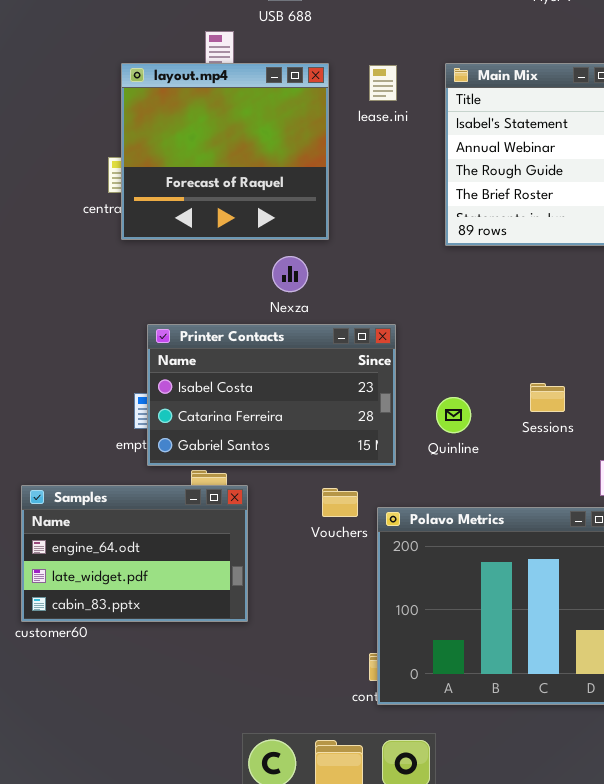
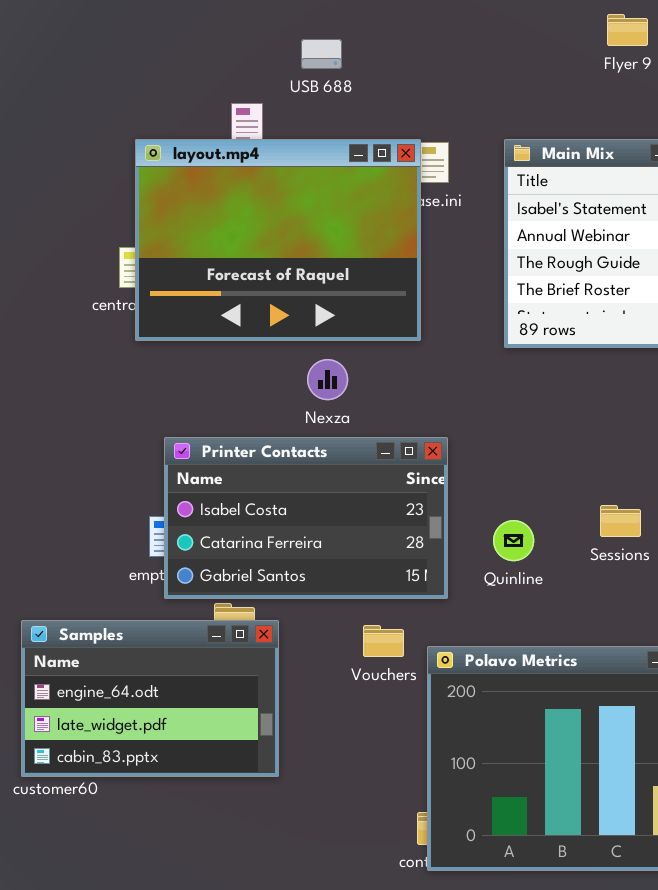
layout.mp4: [121,63,329,240] -> [135,139,421,341], resized

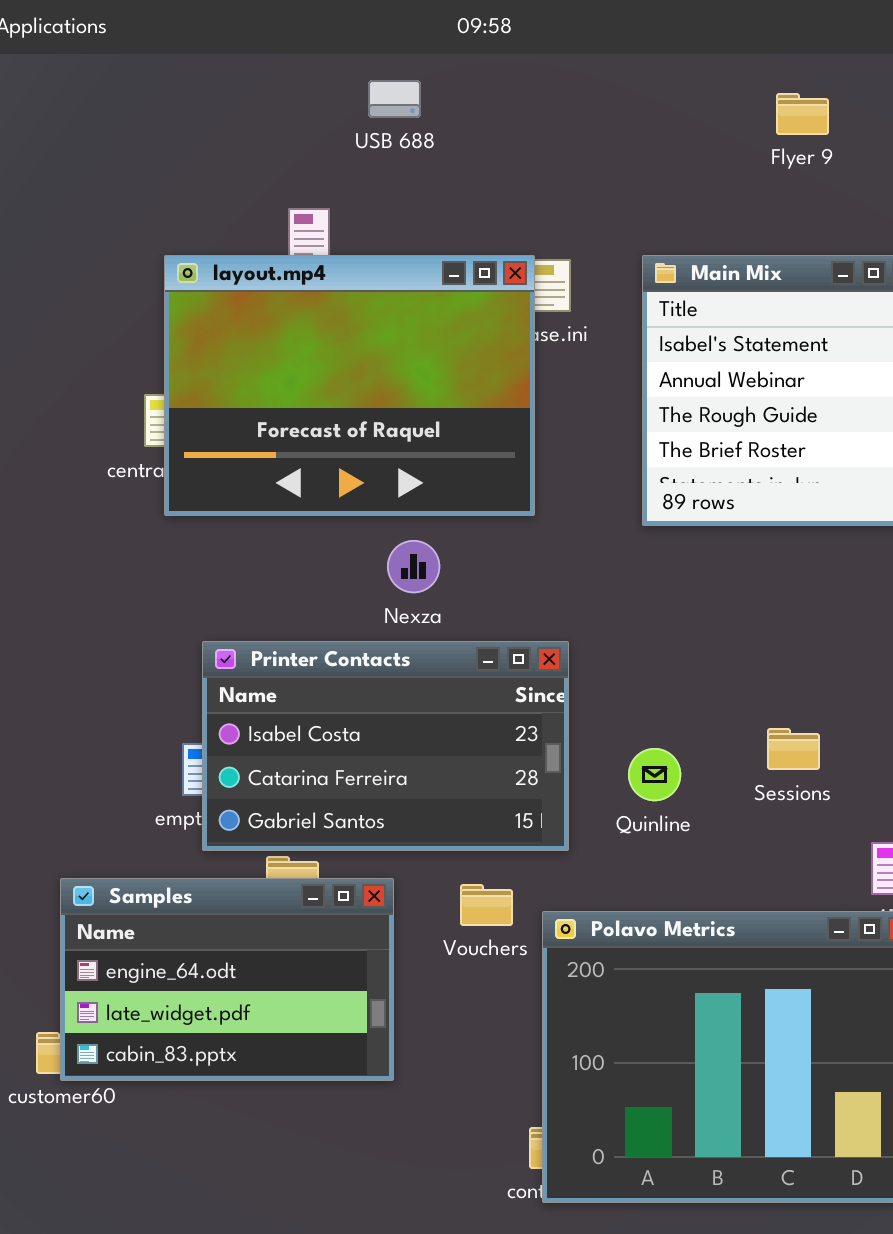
USB 688: [301,39,342,69] -> [368,80,421,118], moved
Samples: [21,620,279,777] -> [60,878,394,1081], moved

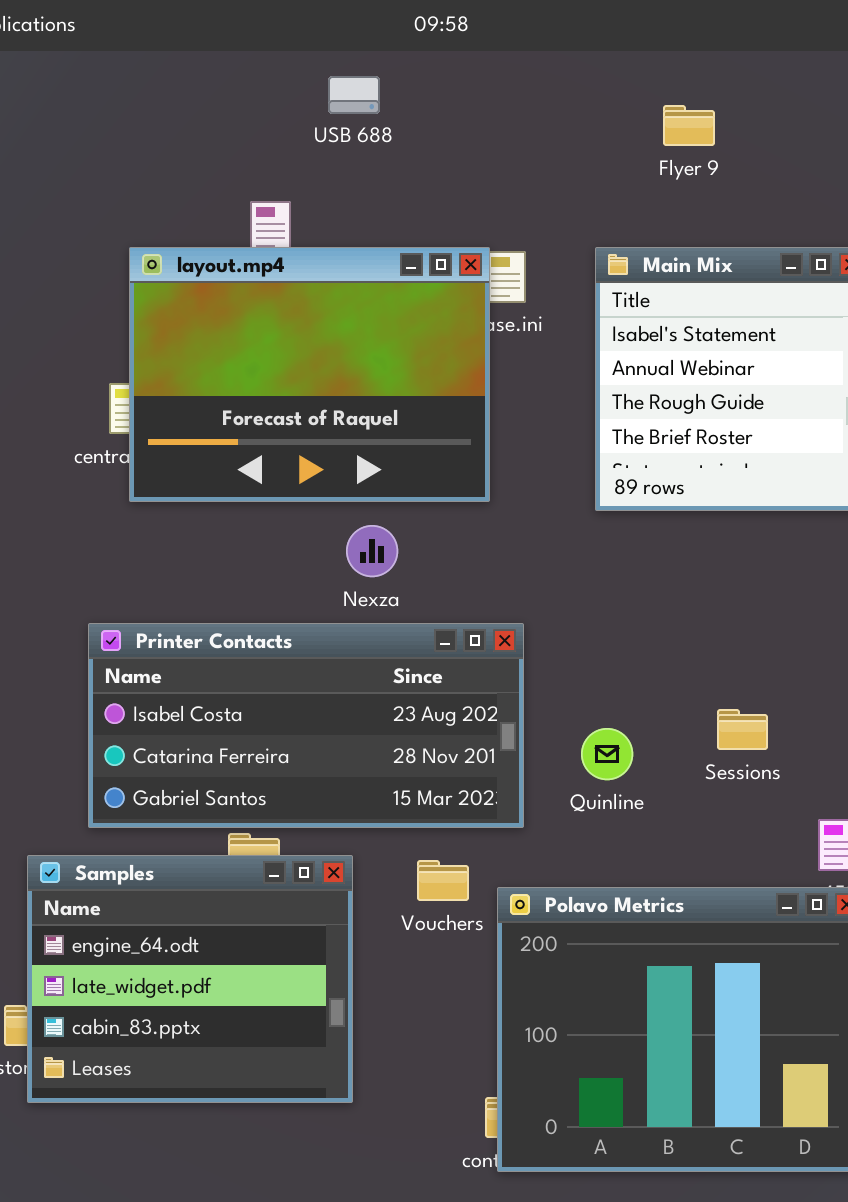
Flyer 9: [776,93,829,135] -> [663,105,715,146], moved
Printer Contacts: [202,641,569,851] -> [88,623,524,828], resized
Samples: [60,878,394,1081] -> [27,855,353,1103], resized

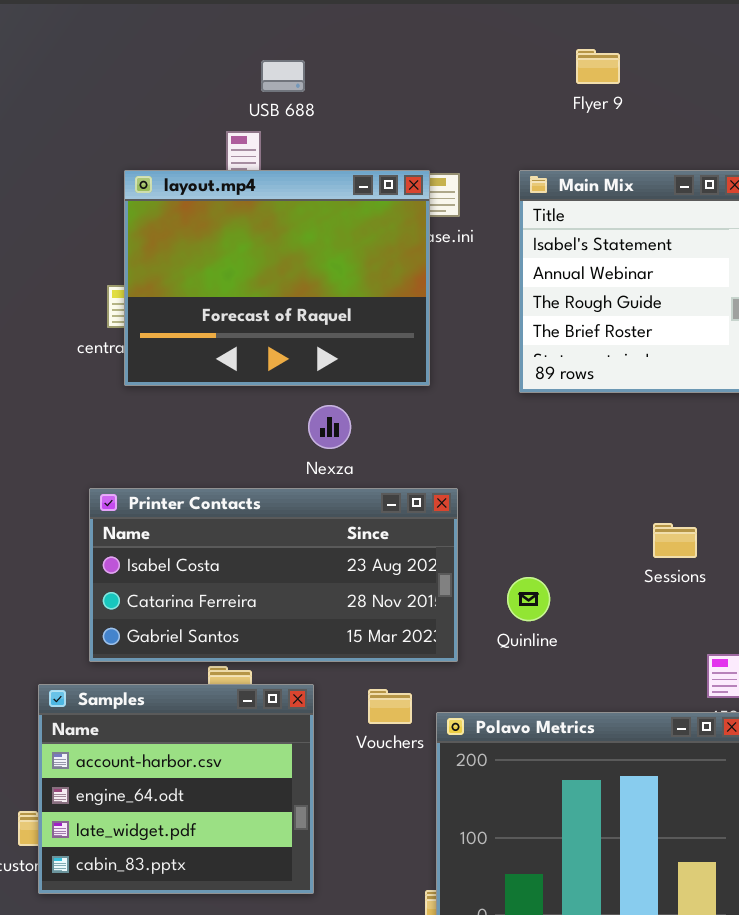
USB 688: [328,76,380,114] -> [261,60,305,92], moved
Sessions: [717,709,768,750] -> [653,523,697,558], moved
Samples: [27,855,353,1103] -> [38,684,314,894], scrolled up 1 row

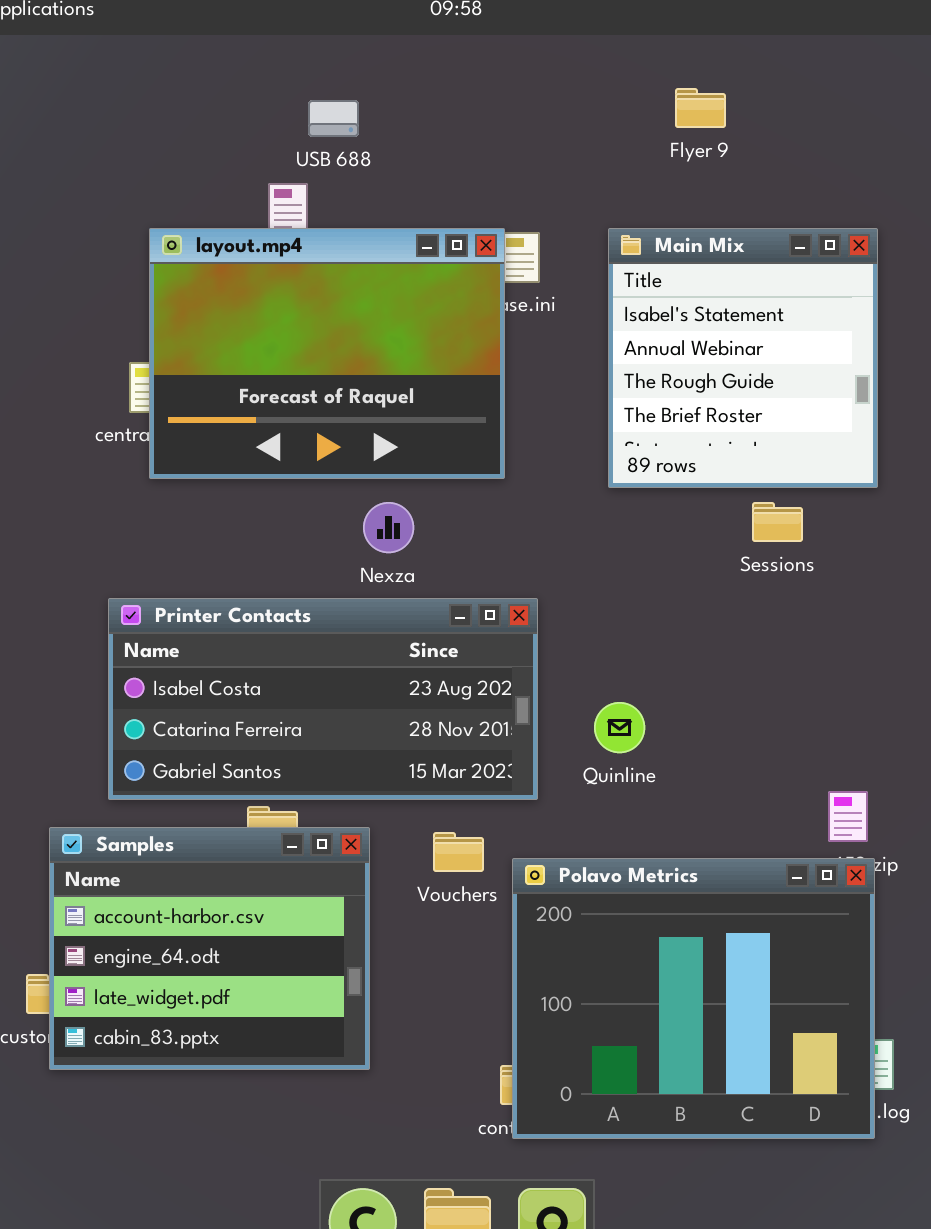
Sessions: [653,523,697,558] -> [752,502,803,542], moved

